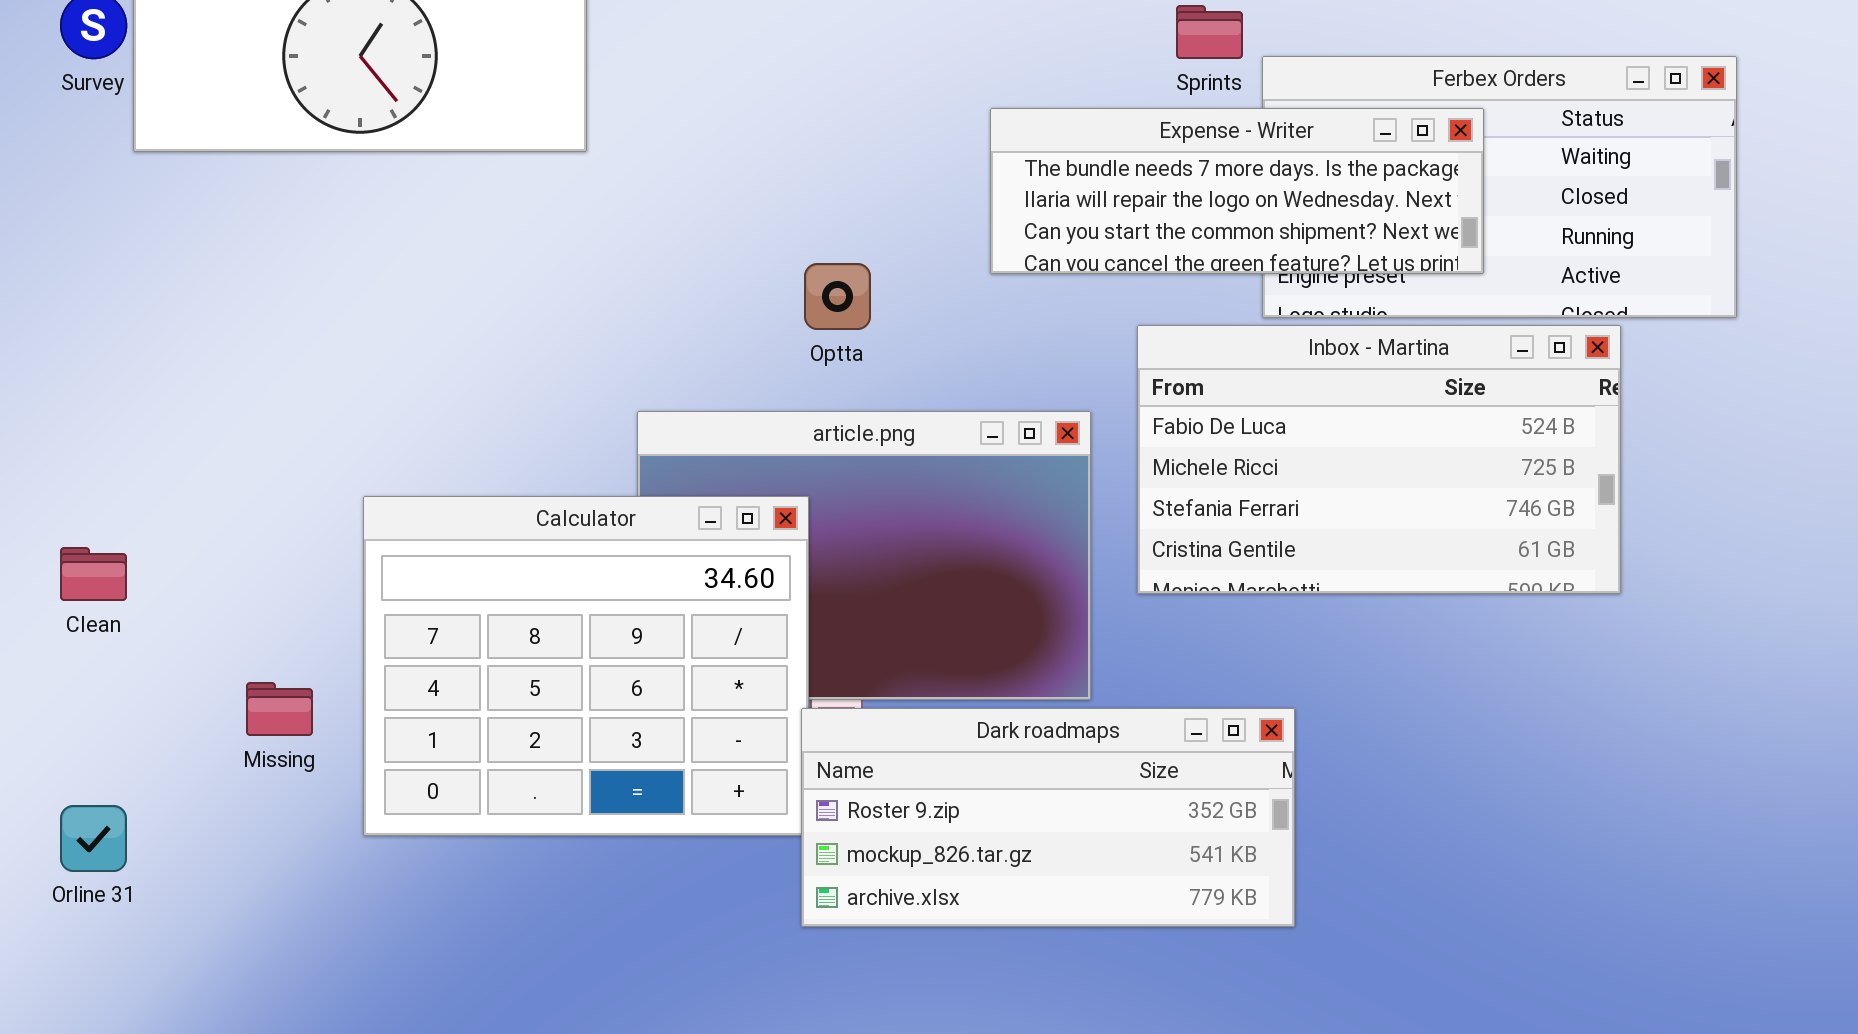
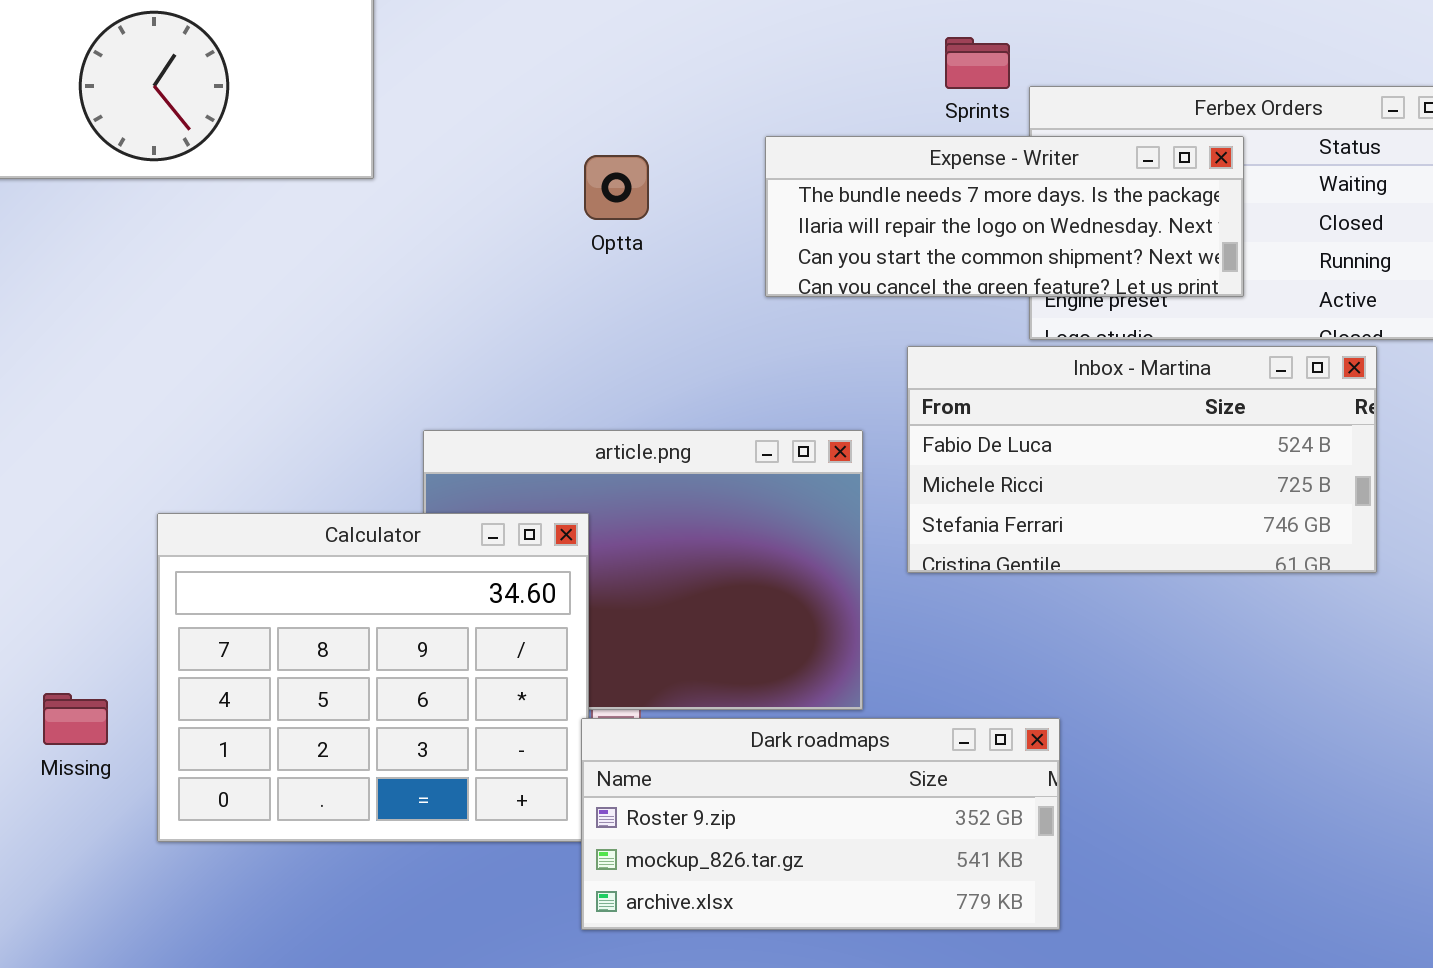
Optta: [804,263,871,330] -> [584,155,649,220], moved
Inbox - Martina: [1137,325,1621,594] -> [907,346,1377,573], resized

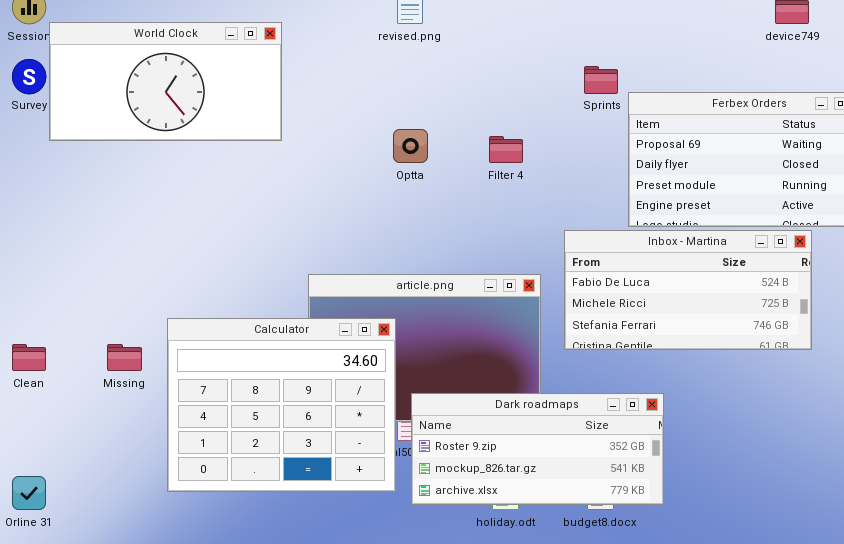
Expense - Writer: [765,136,1244,297] -> none, closed
Missing: [43,693,108,745] -> [107,344,142,371], moved
Dark roadmaps: [581,718,1060,930] -> [411,393,664,505], moved

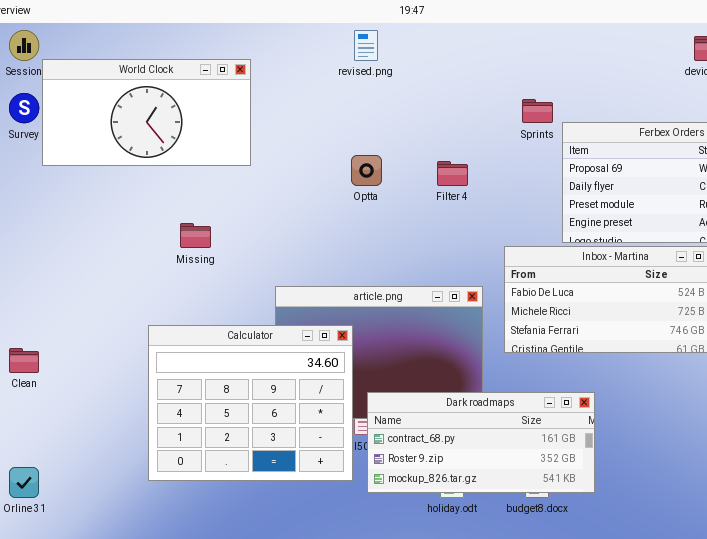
Missing: [107,344,142,371] -> [180,223,211,248], moved
Dark roadmaps: [411,393,664,505] -> [367,392,595,493], scrolled up 1 row

